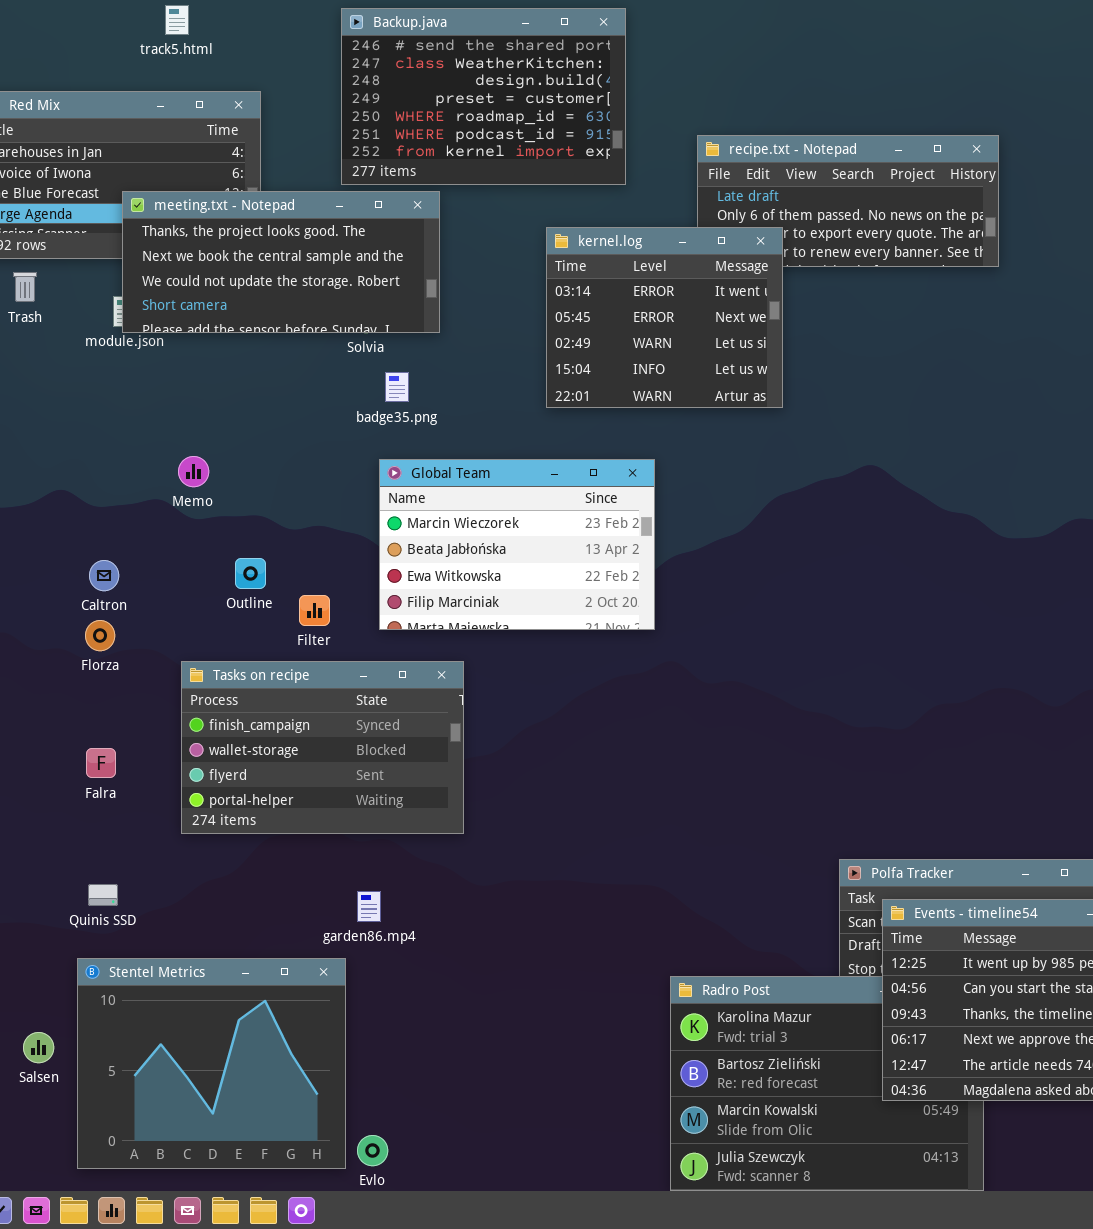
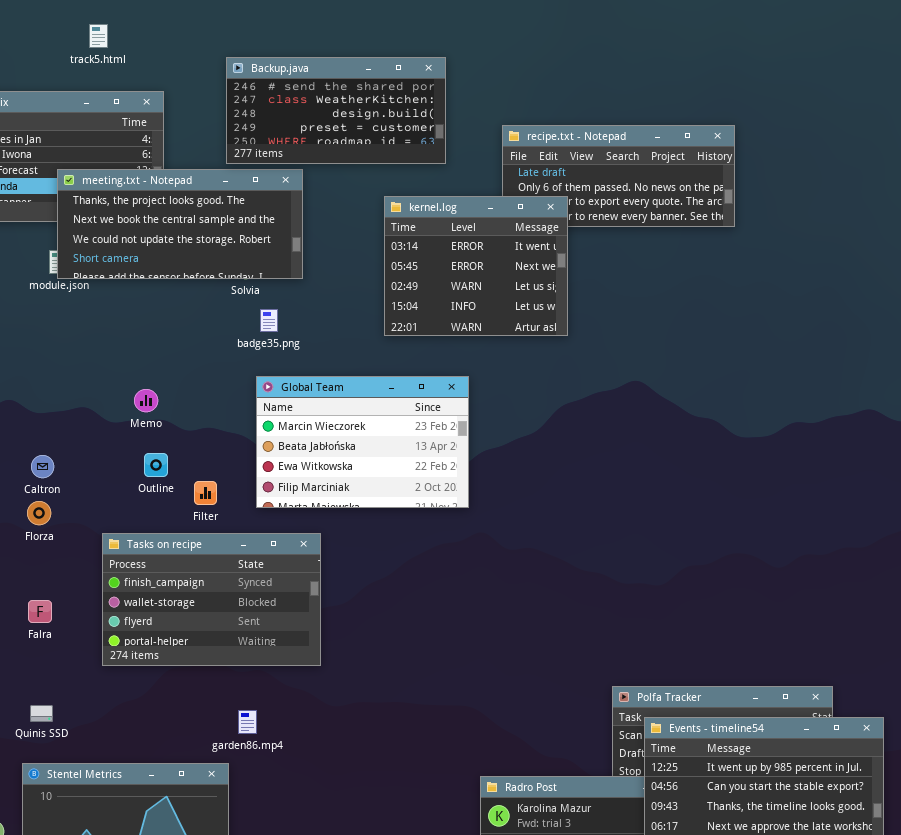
Backup.java: [341,8,626,185] -> [226,57,446,164], resized
Memo: [178,456,209,487] -> [134,389,158,412], moved

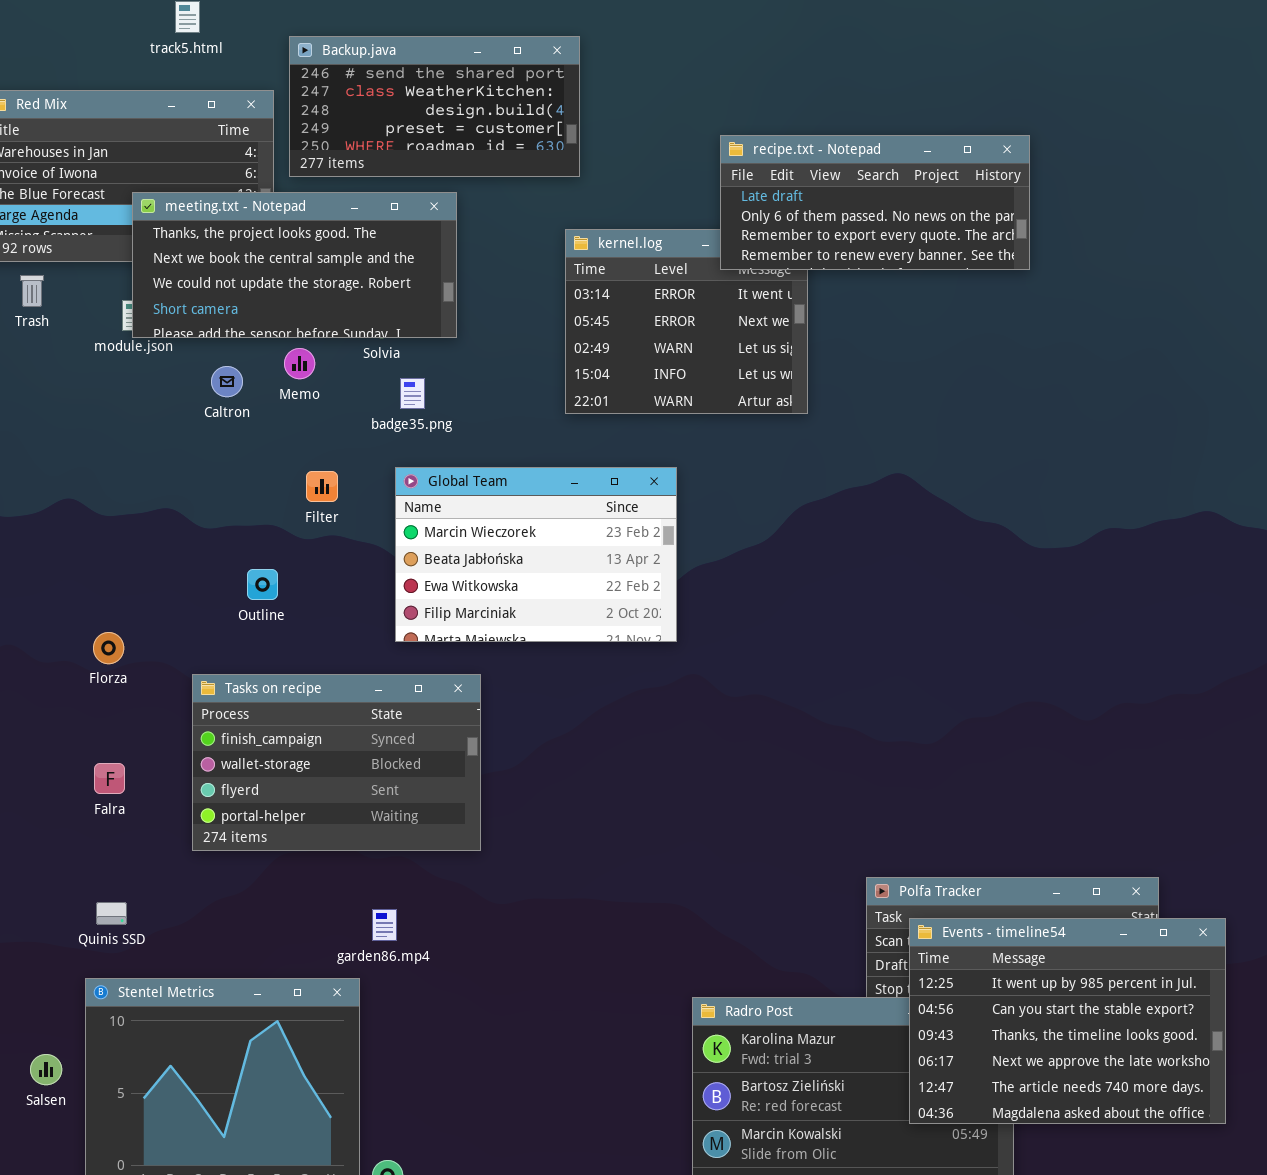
Backup.java: [226,57,446,164] -> [289,36,580,177], moved
recipe.txt - Notepad: [502,125,735,227] -> [720,135,1030,270], raised
Memo: [134,389,158,412] -> [284,348,315,379], moved
Caltron: [31,455,54,478] -> [211,366,243,397], moved
Filter: [194,481,217,505] -> [306,471,338,502], moved

